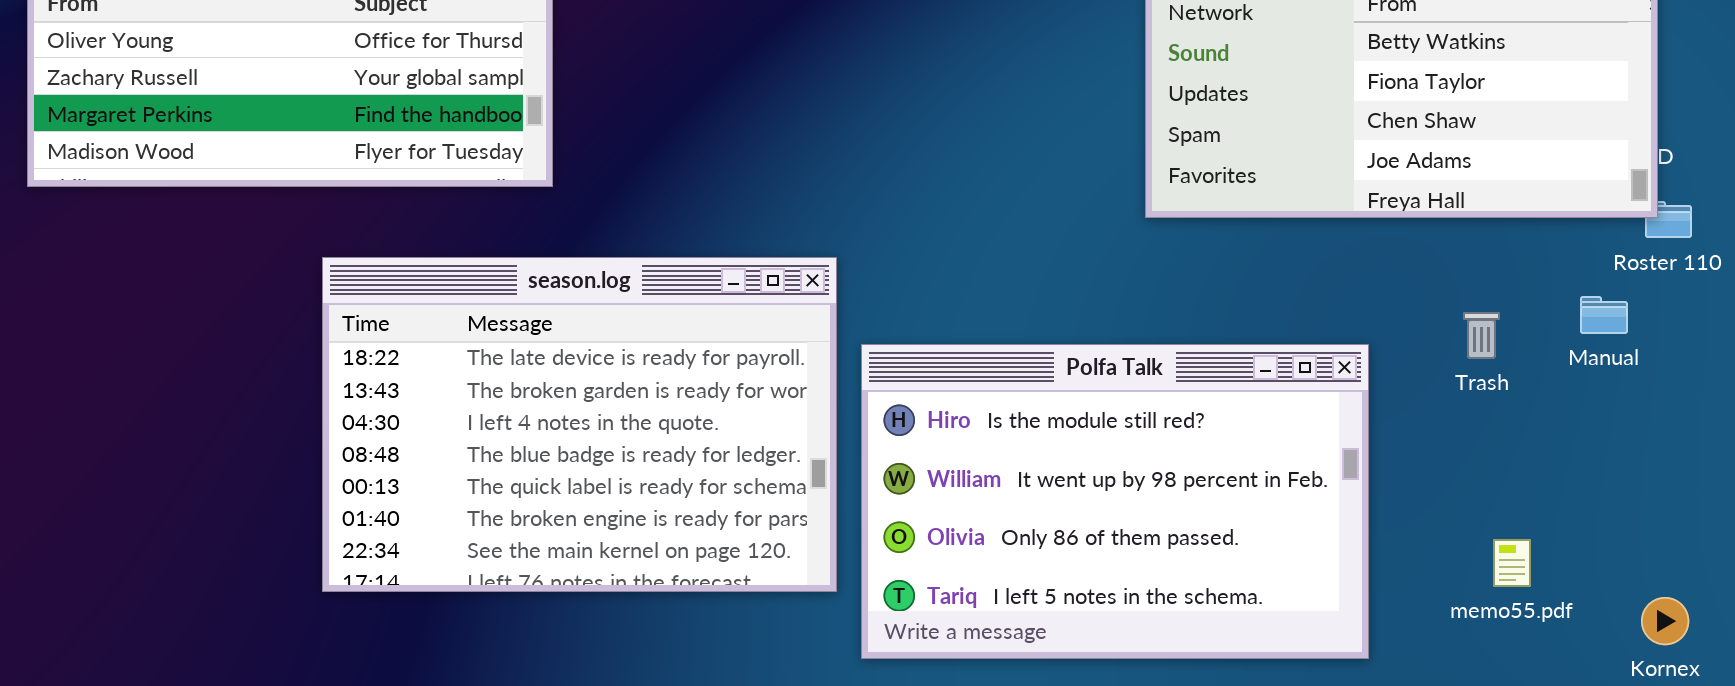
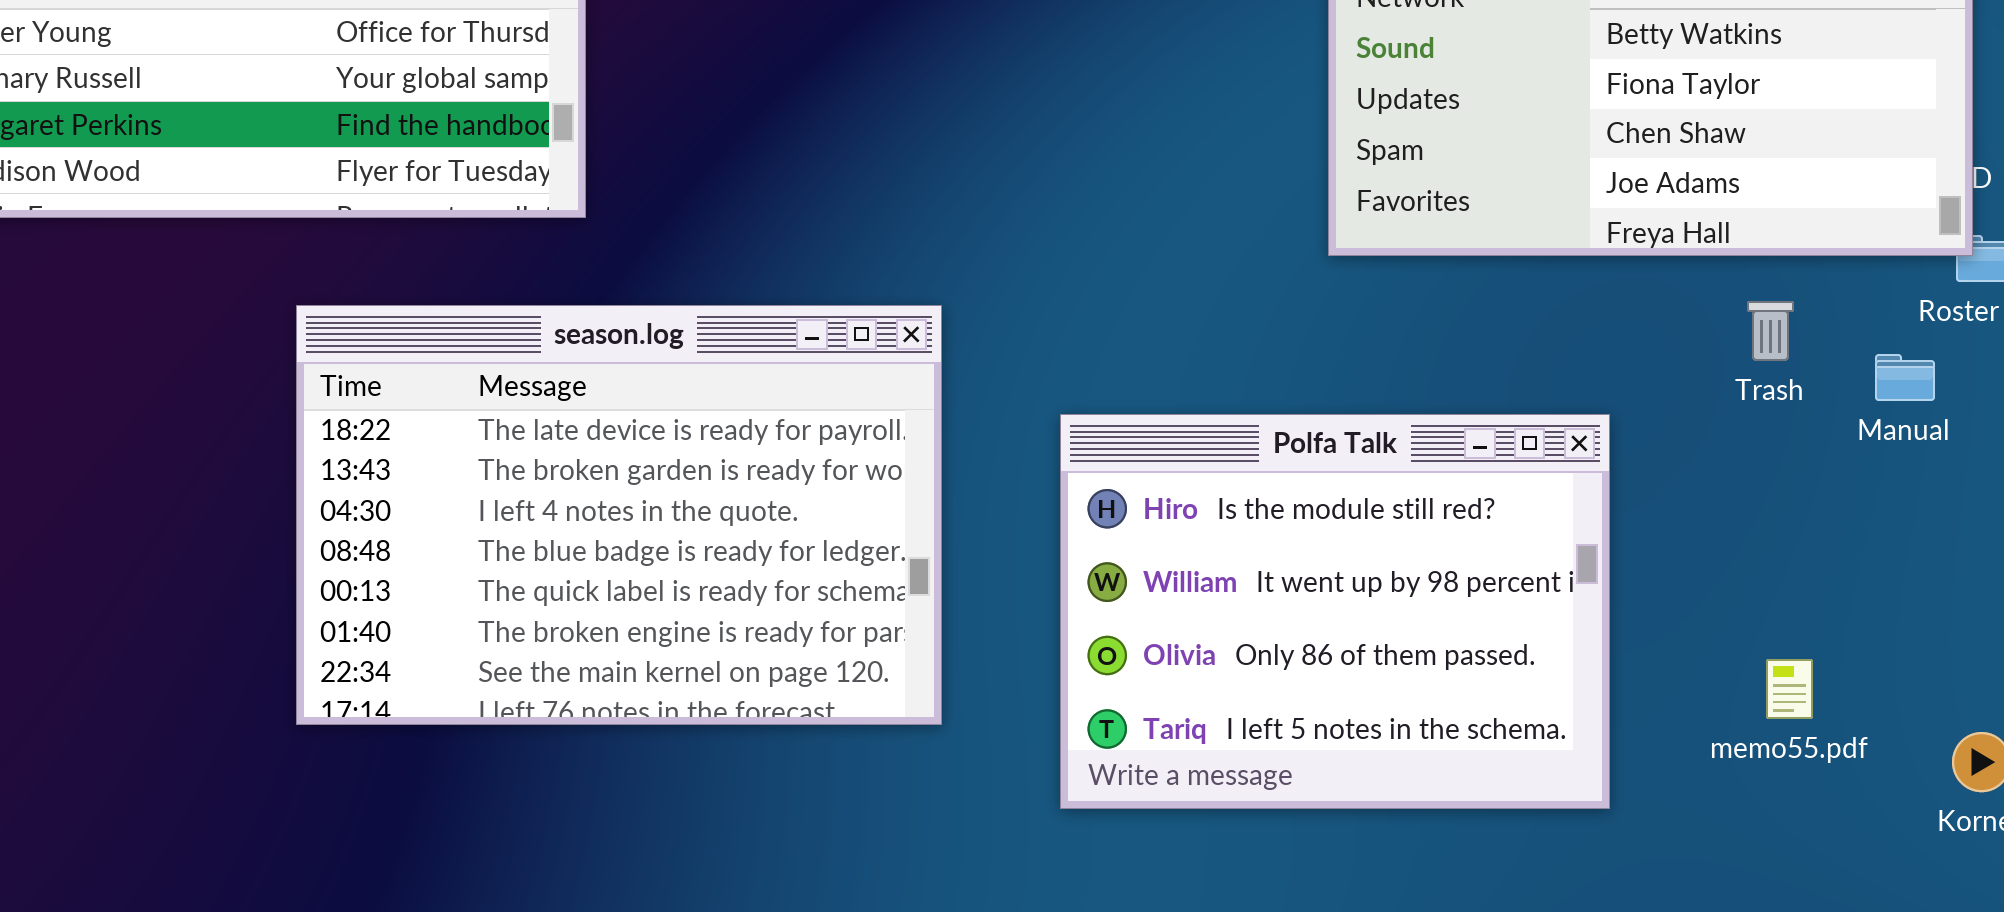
Trash: [1463,312,1500,359] -> [1747,301,1794,361], moved
Polfa Talk: [861,344,1369,659] -> [1060,414,1610,809], resized

